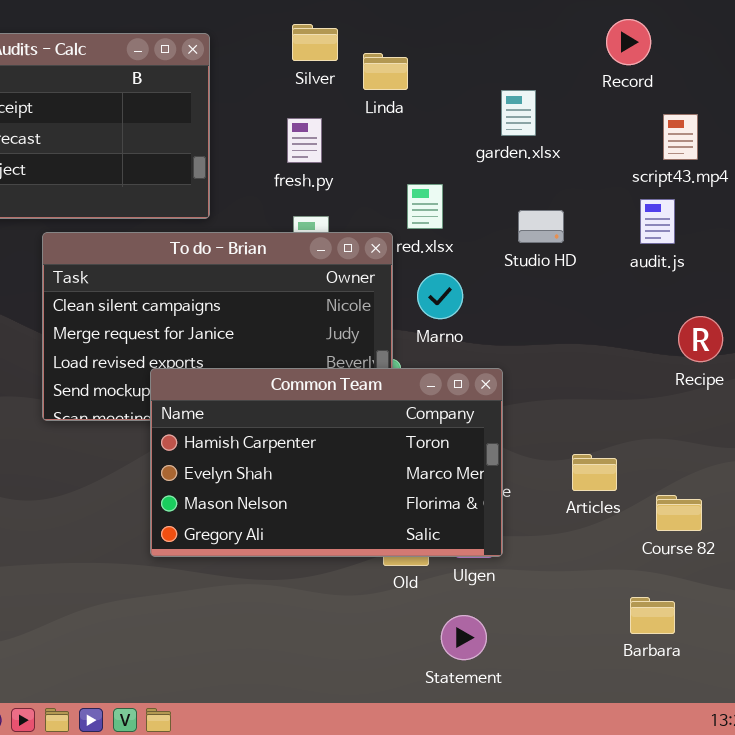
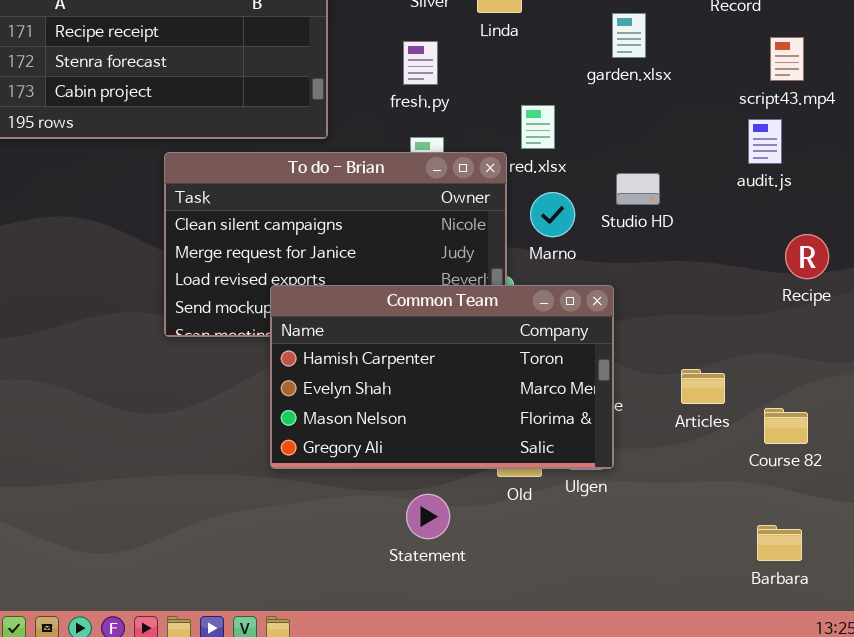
Studio HD: [518,210,564,243] -> [616,173,660,205], moved
Barbara: [630,597,675,634] -> [757,525,802,561], moved
Statement: [441,615,487,660] -> [406,494,450,539], moved

